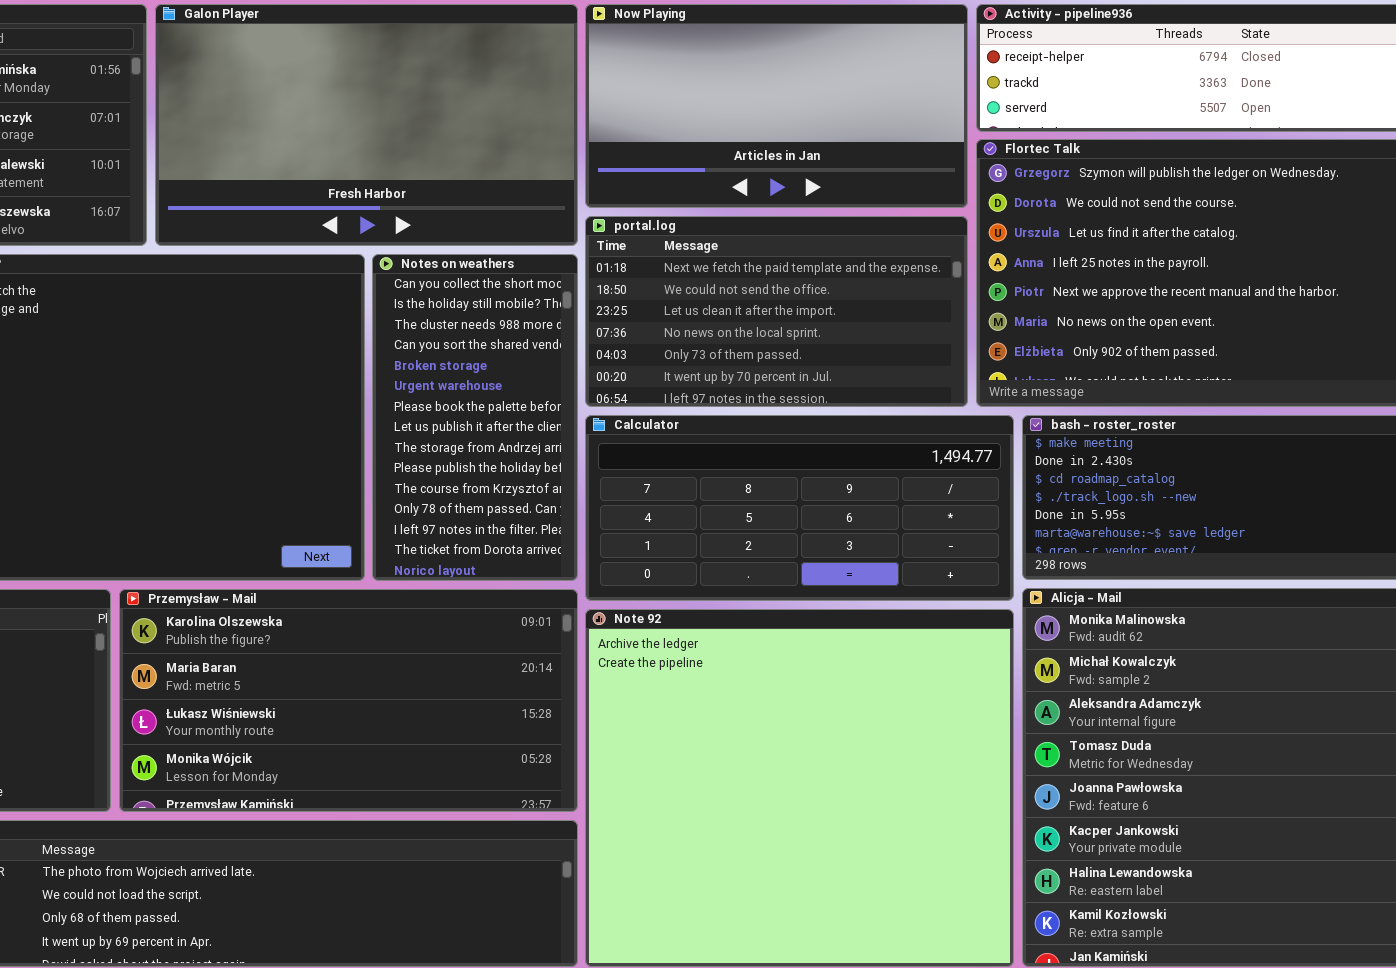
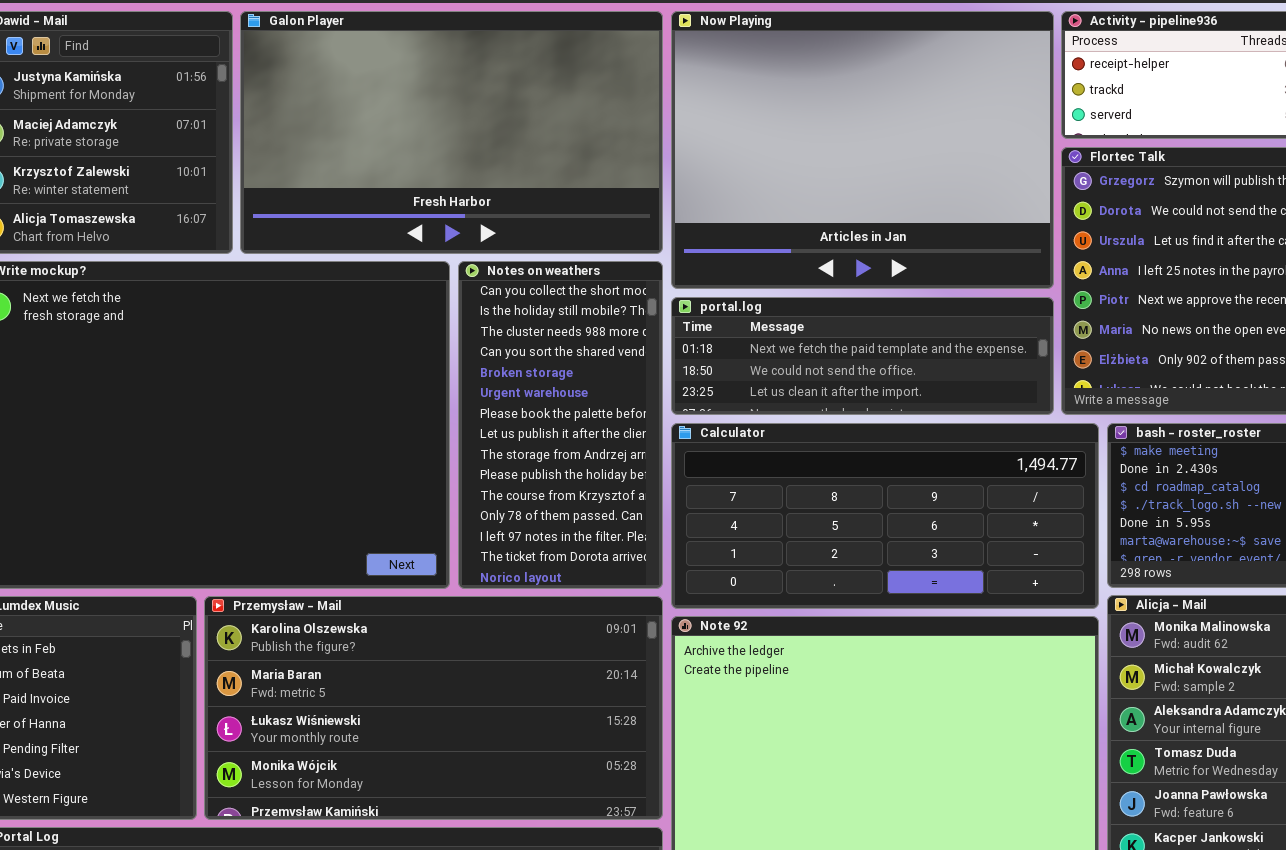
Now Playing: [585,4,968,208] -> [671,11,1054,289], resized
portal.log: [585,216,968,407] -> [671,297,1054,415], resized

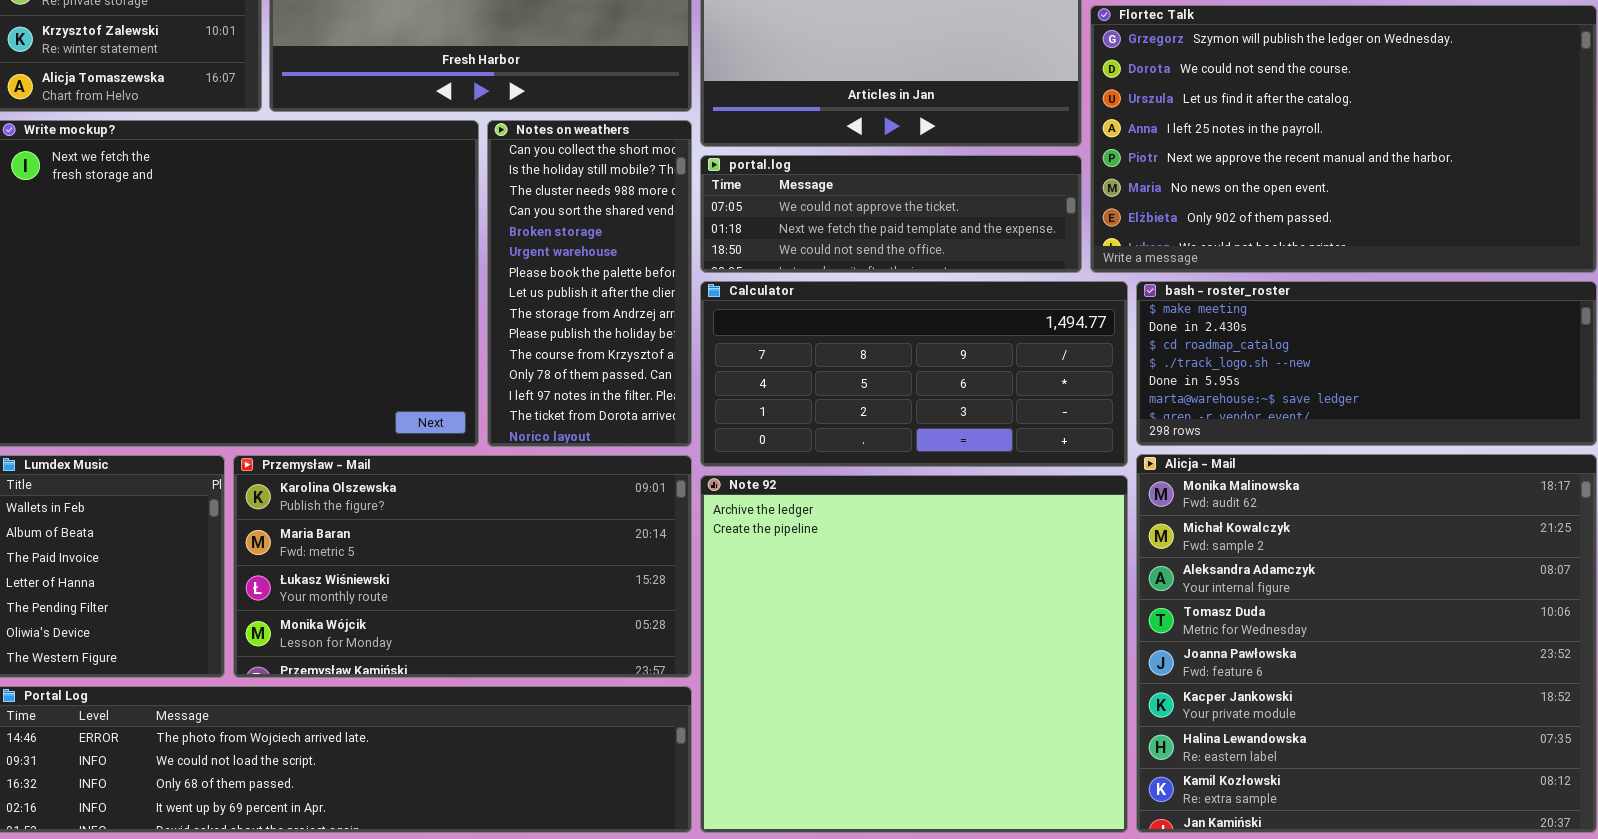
portal.log: [671,297,1054,415] -> [700,155,1082,273], scrolled up 1 row

